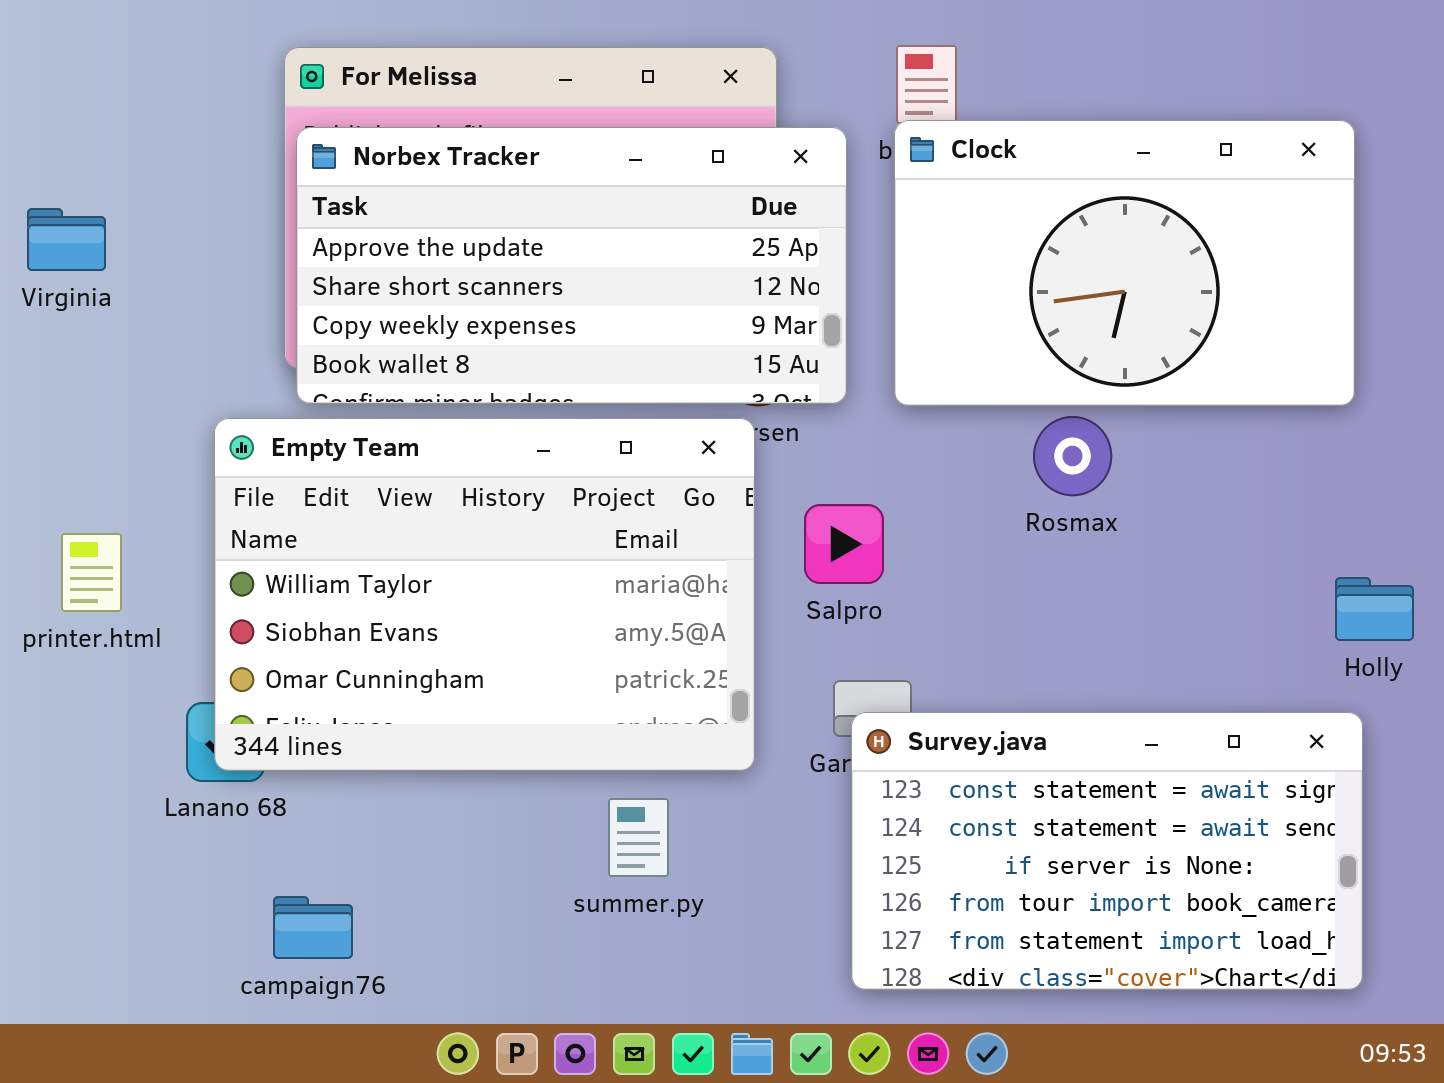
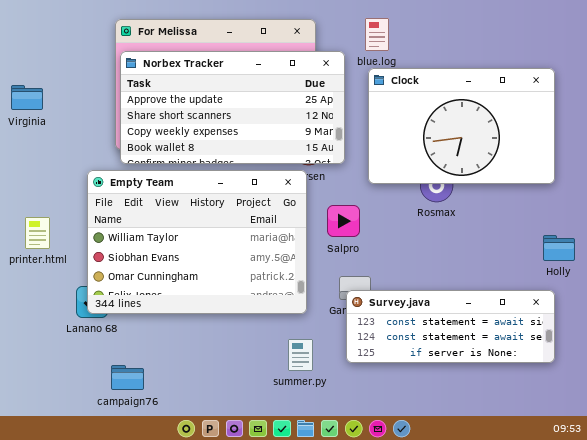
Clock: [894,120,1355,406] -> [368,68,555,184], moved
Survey.java: [851,712,1363,990] -> [346,290,555,363], resized
summer.py: [608,798,669,877] -> [288,339,313,371], moved

